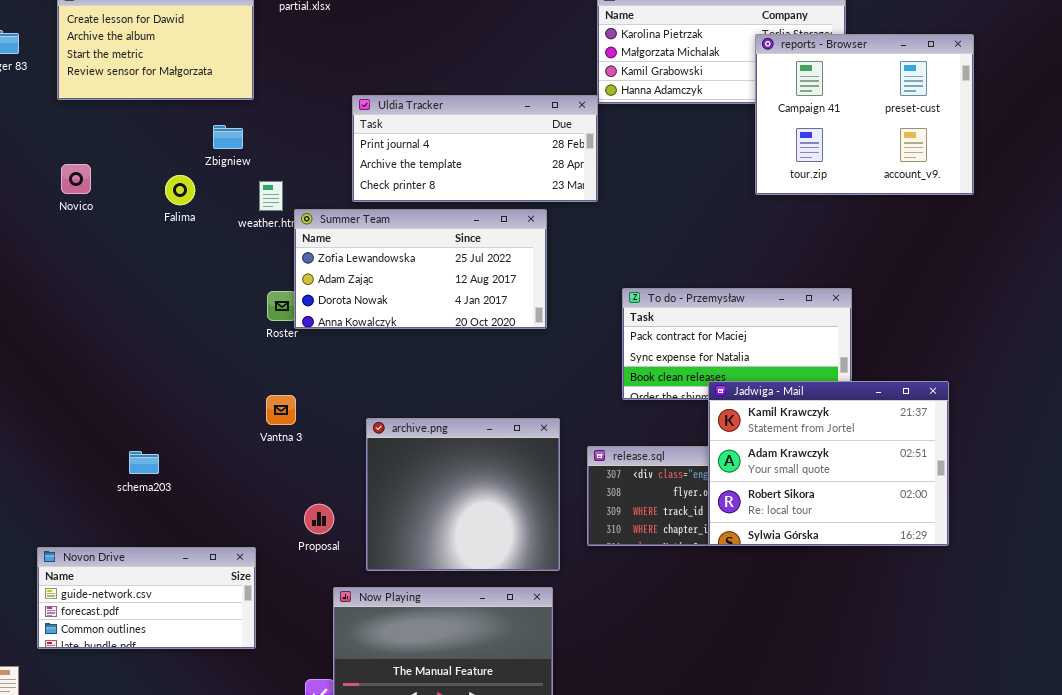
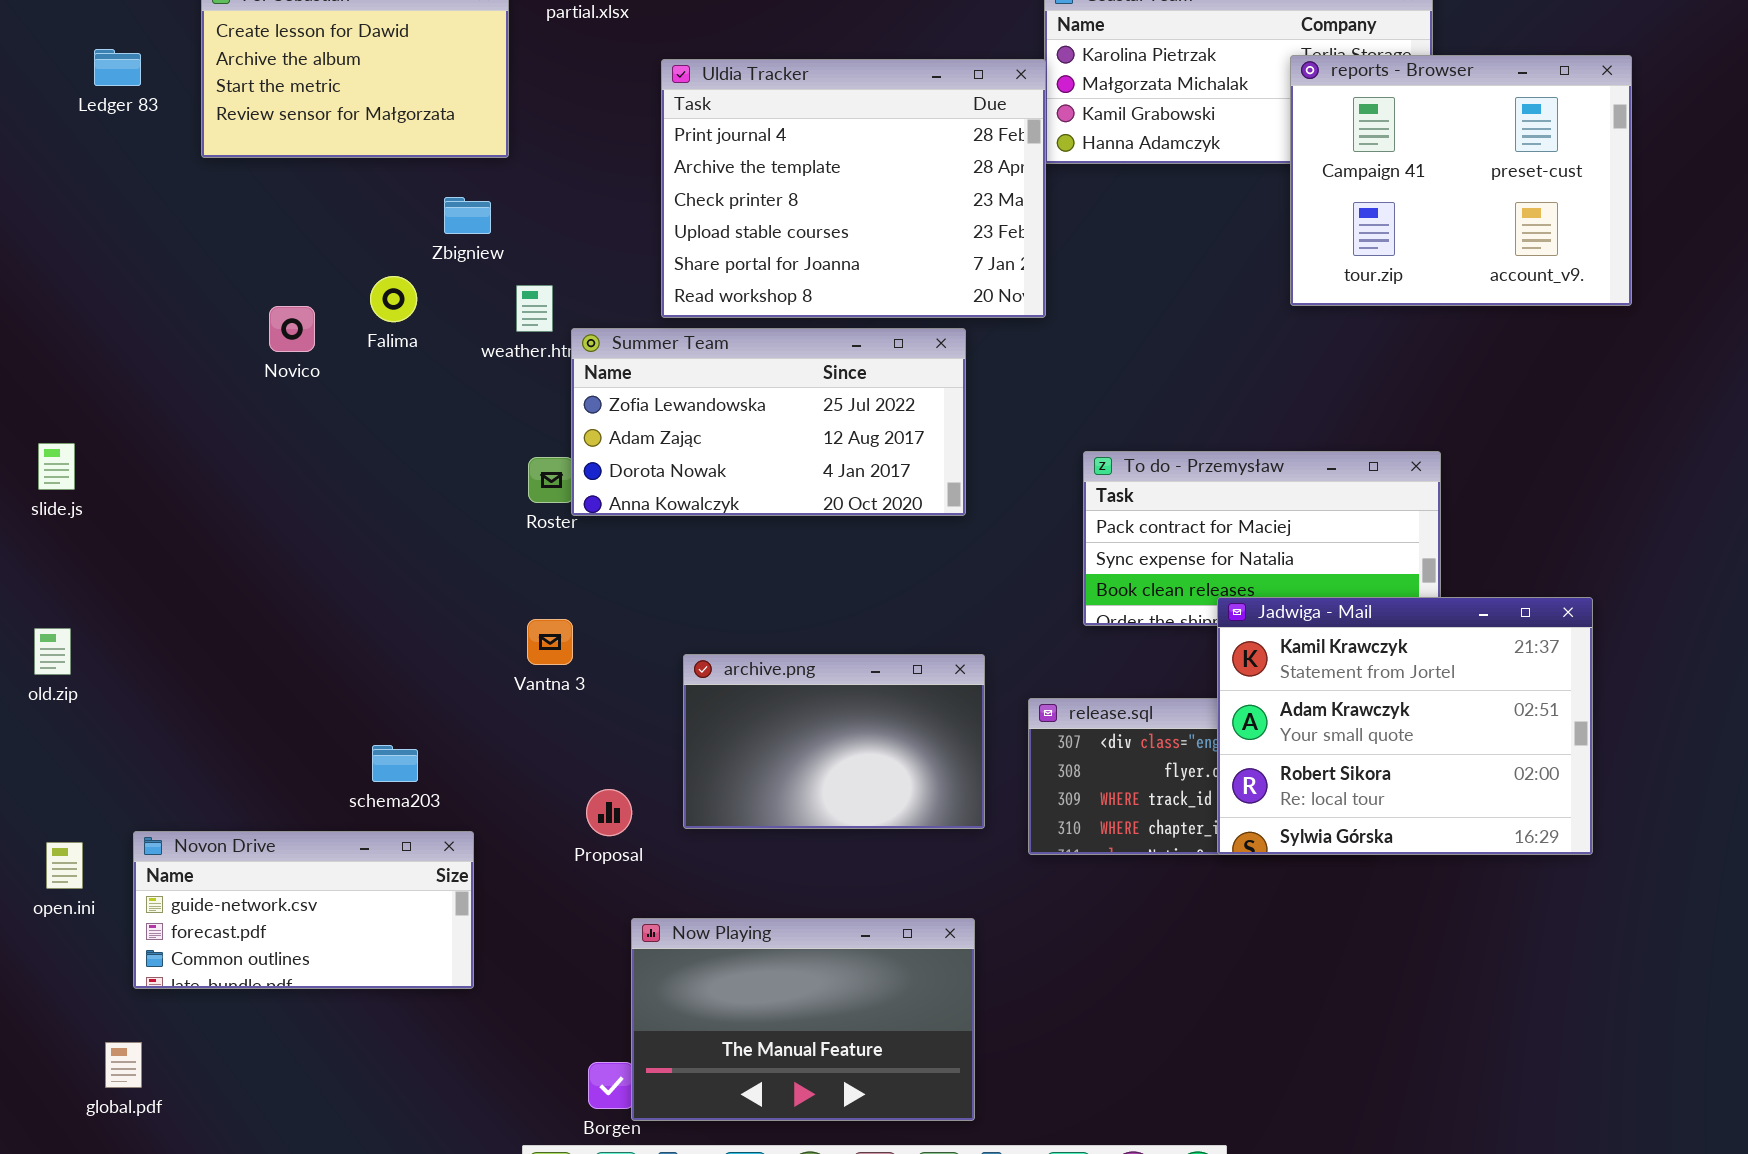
Uldia Tracker: [352,95,598,202] -> [661,59,1046,318], resized
Novico: [61,164,91,194] -> [269,306,315,352], moved
archive.png: [366,418,560,571] -> [683,654,985,829], resized
schema203: [129,451,159,474] -> [372,745,418,782], moved
Novon Drive: [37,547,256,649] -> [133,831,474,989], moved

